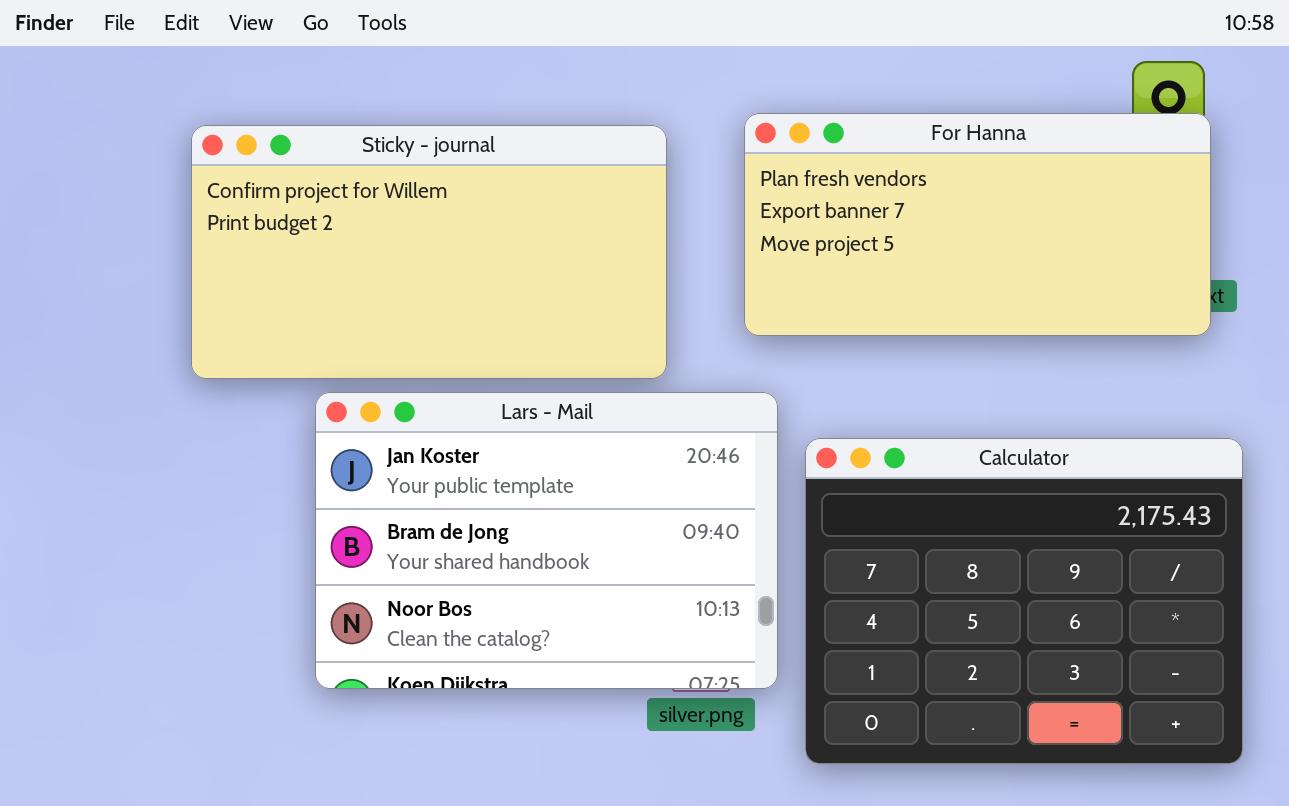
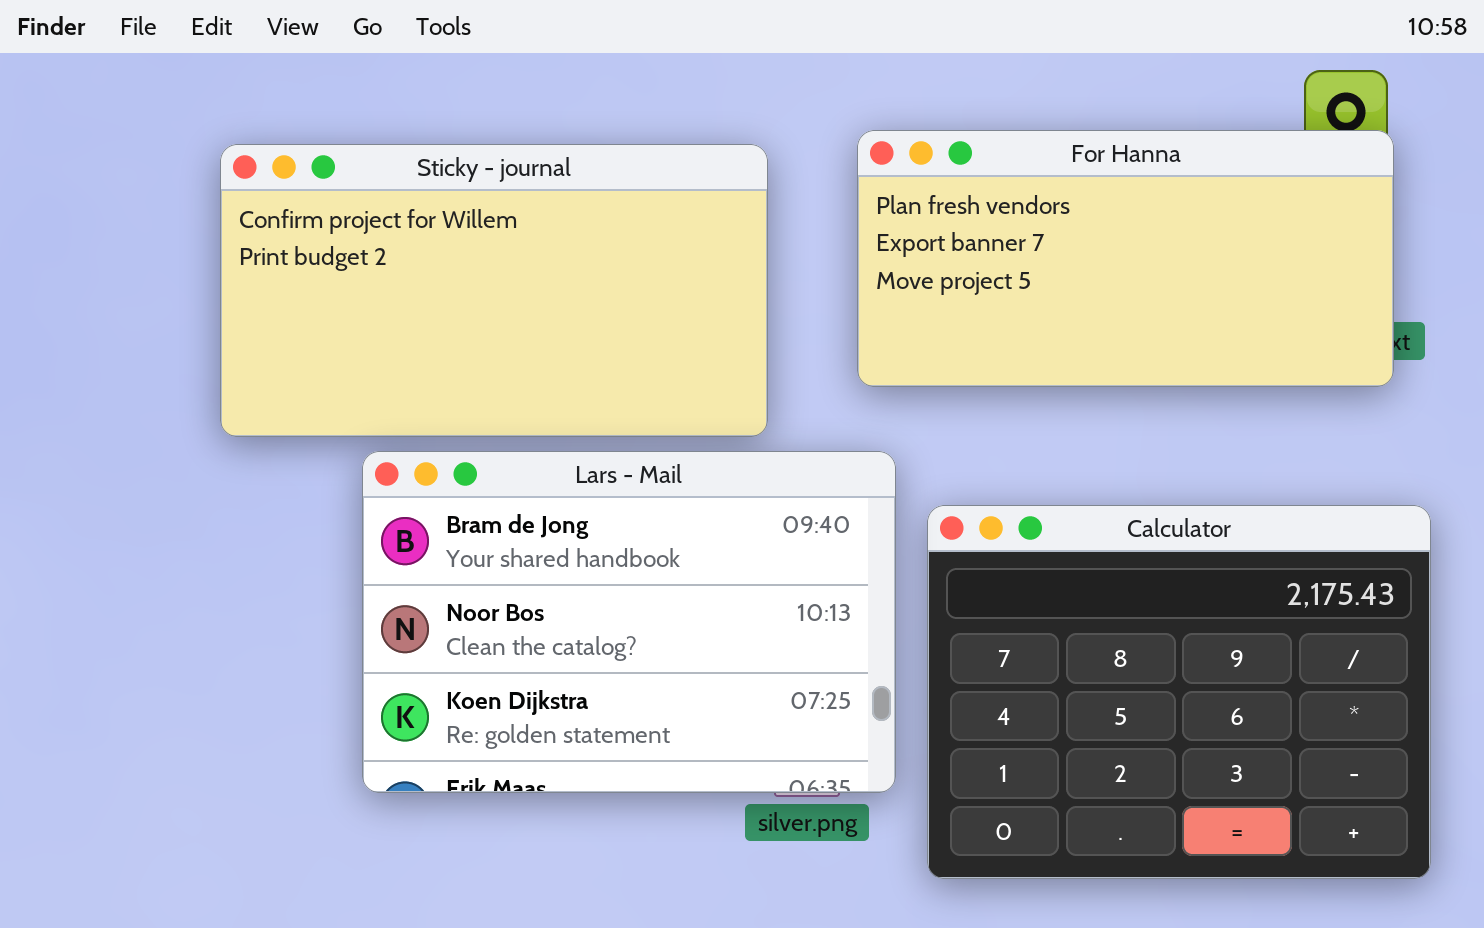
Lars - Mail: [315,392,778,689] -> [362,451,896,793], scrolled down 1 row

